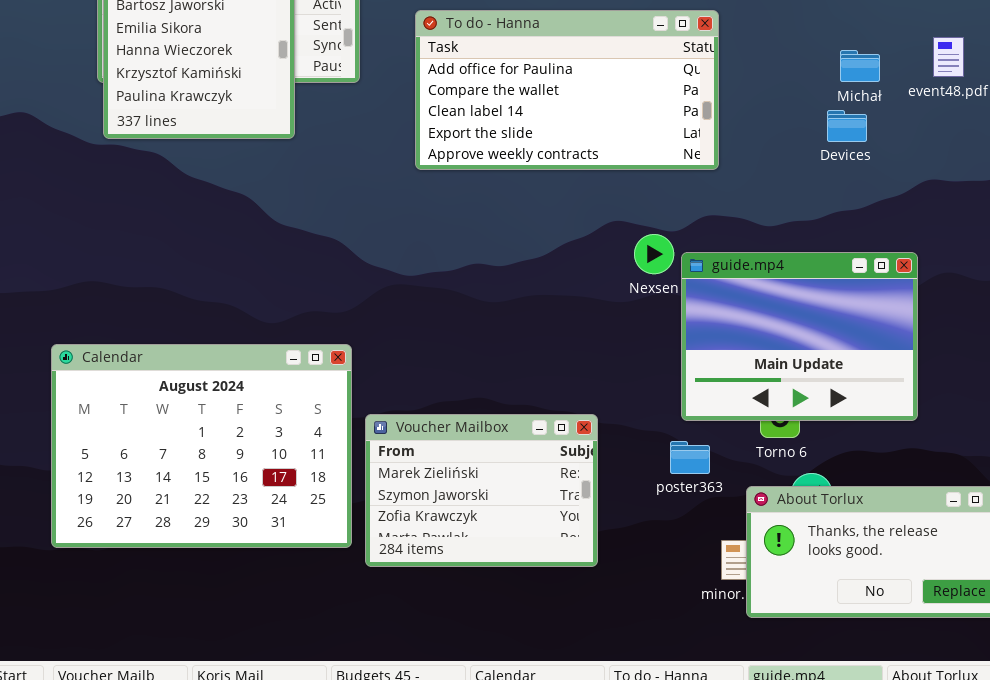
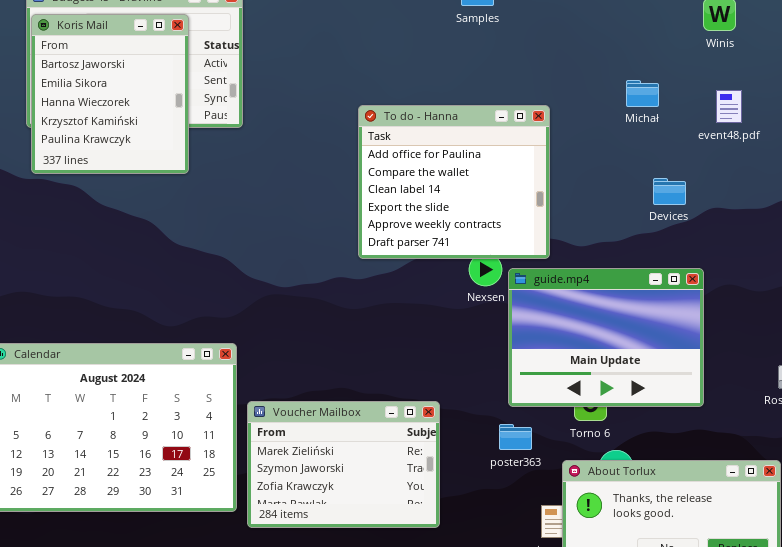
To do - Hanna: [415,10,719,170] -> [358,105,550,259], moved, resized
Michał: [840,50,880,82] -> [626,80,659,107], moved
Devices: [827,110,867,142] -> [653,178,686,205], moved

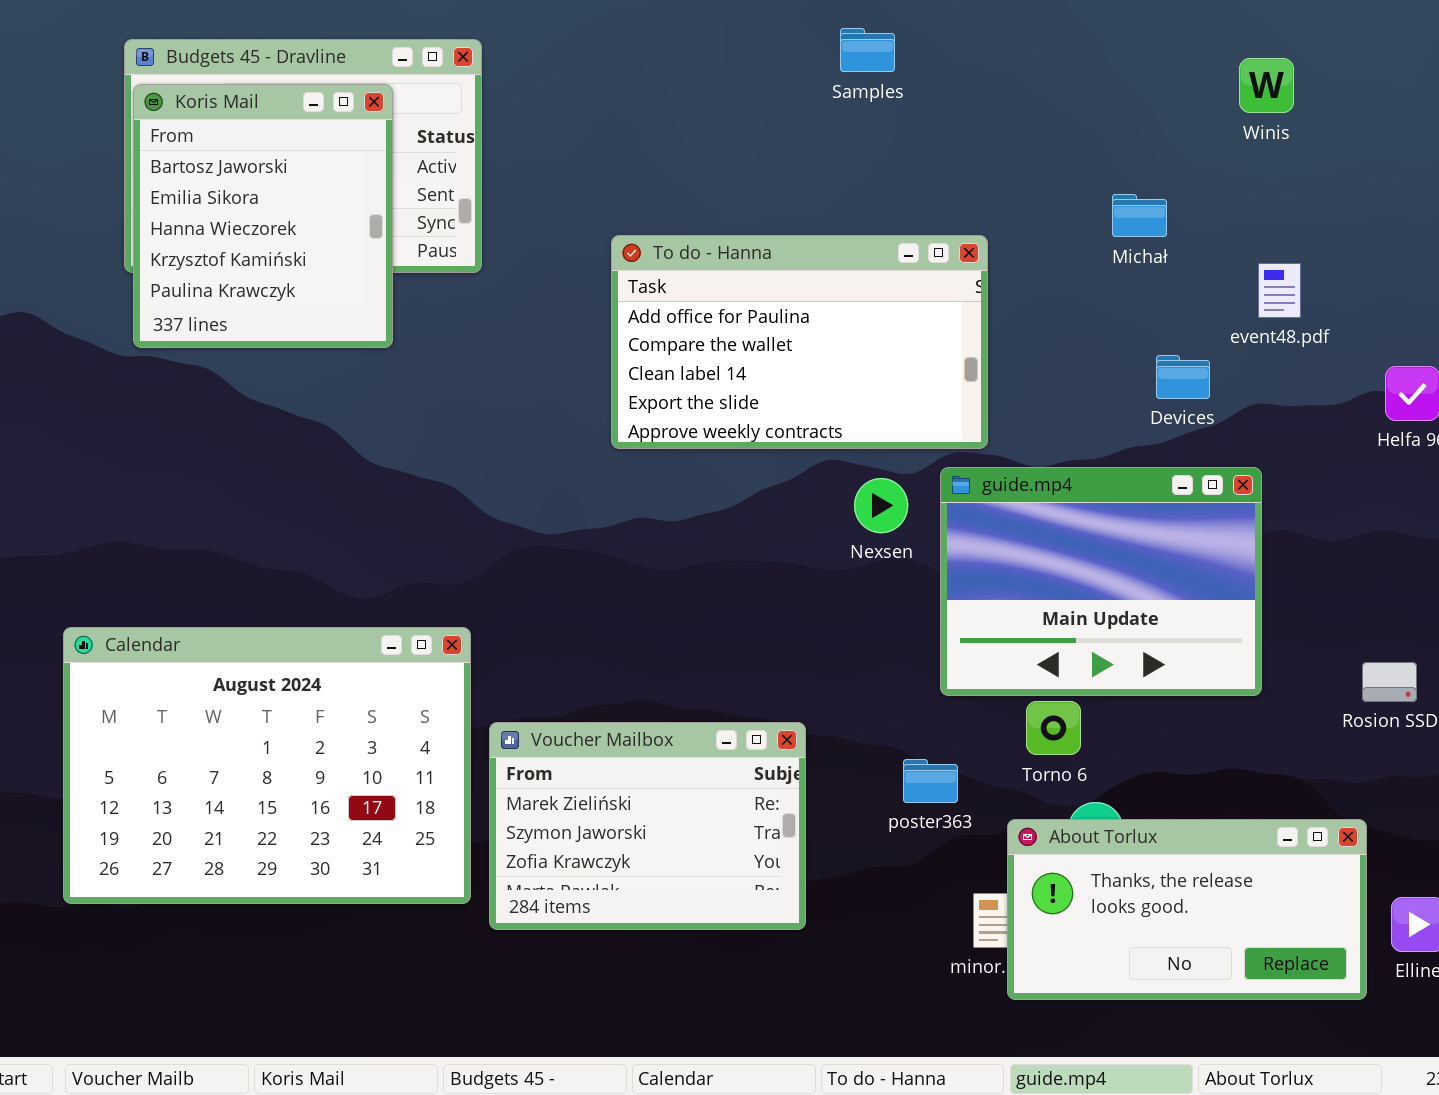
event48.pdf: [716,90,742,123] -> [1258,263,1301,318], moved
To do - Hanna: [358,105,550,259] -> [611,235,988,449], resized
guide.mp4: [508,268,704,407] -> [940,467,1262,696], moved

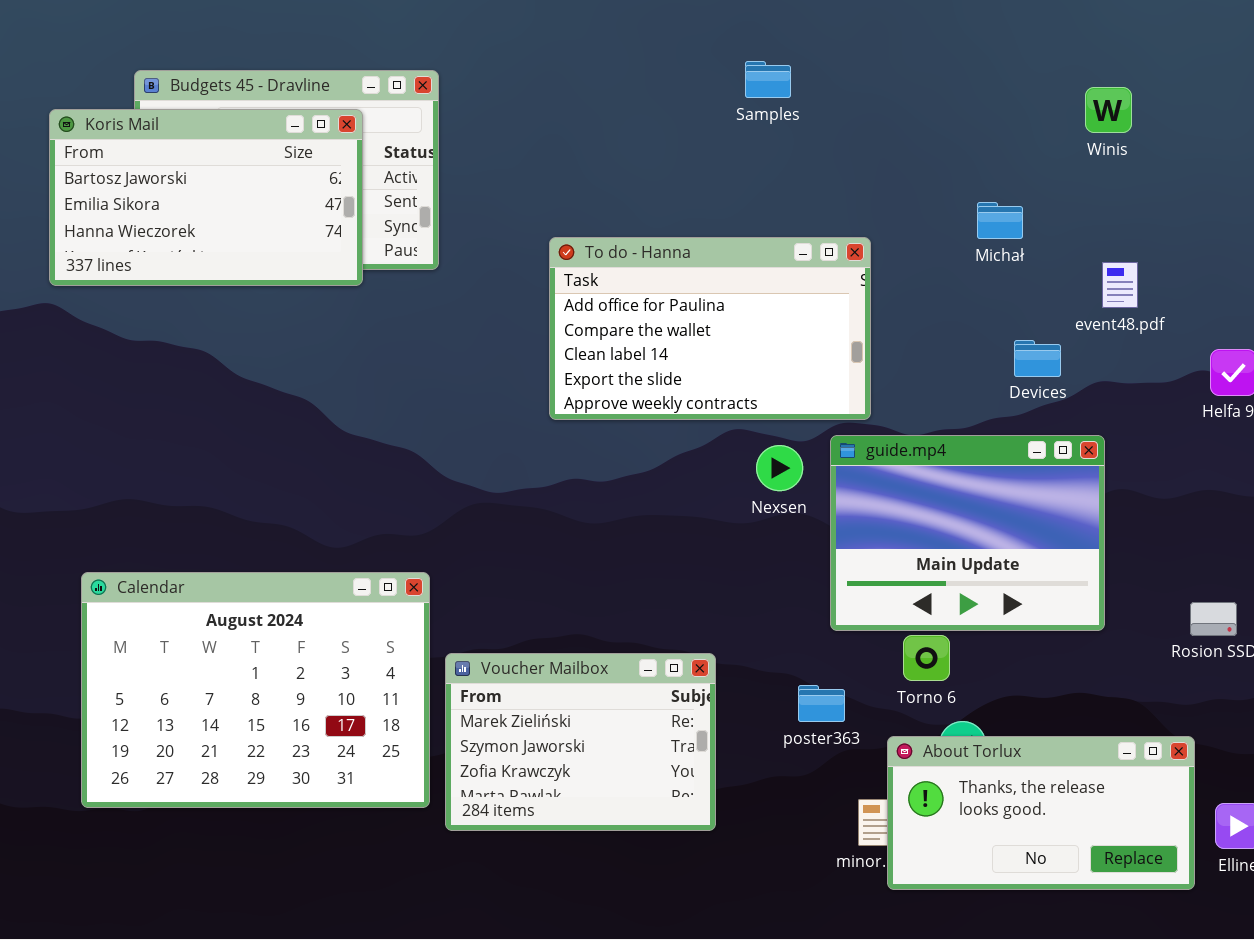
Koris Mail: [133,84,393,348] -> [49,109,363,286], resized

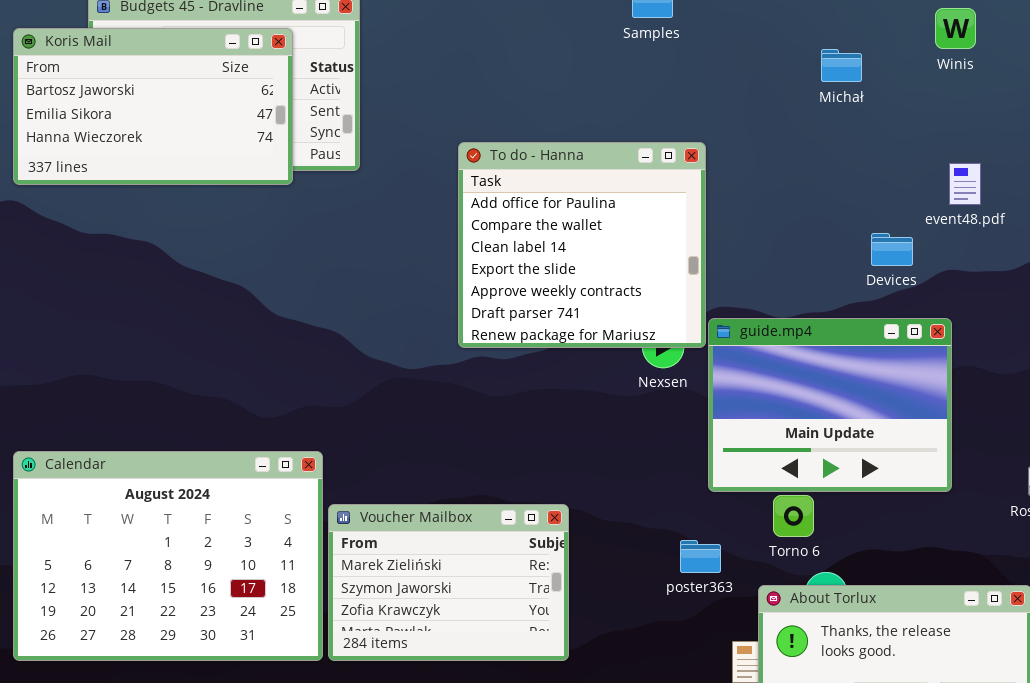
Michał: [977,202,1023,239] -> [821,49,862,82], moved
To do - Hanna: [549,237,871,420] -> [458,142,706,348], resized
Calendar: [81,572,430,808] -> [13,451,323,661], moved
Voucher Mailbox: [445,653,716,831] -> [328,504,569,661], moved

